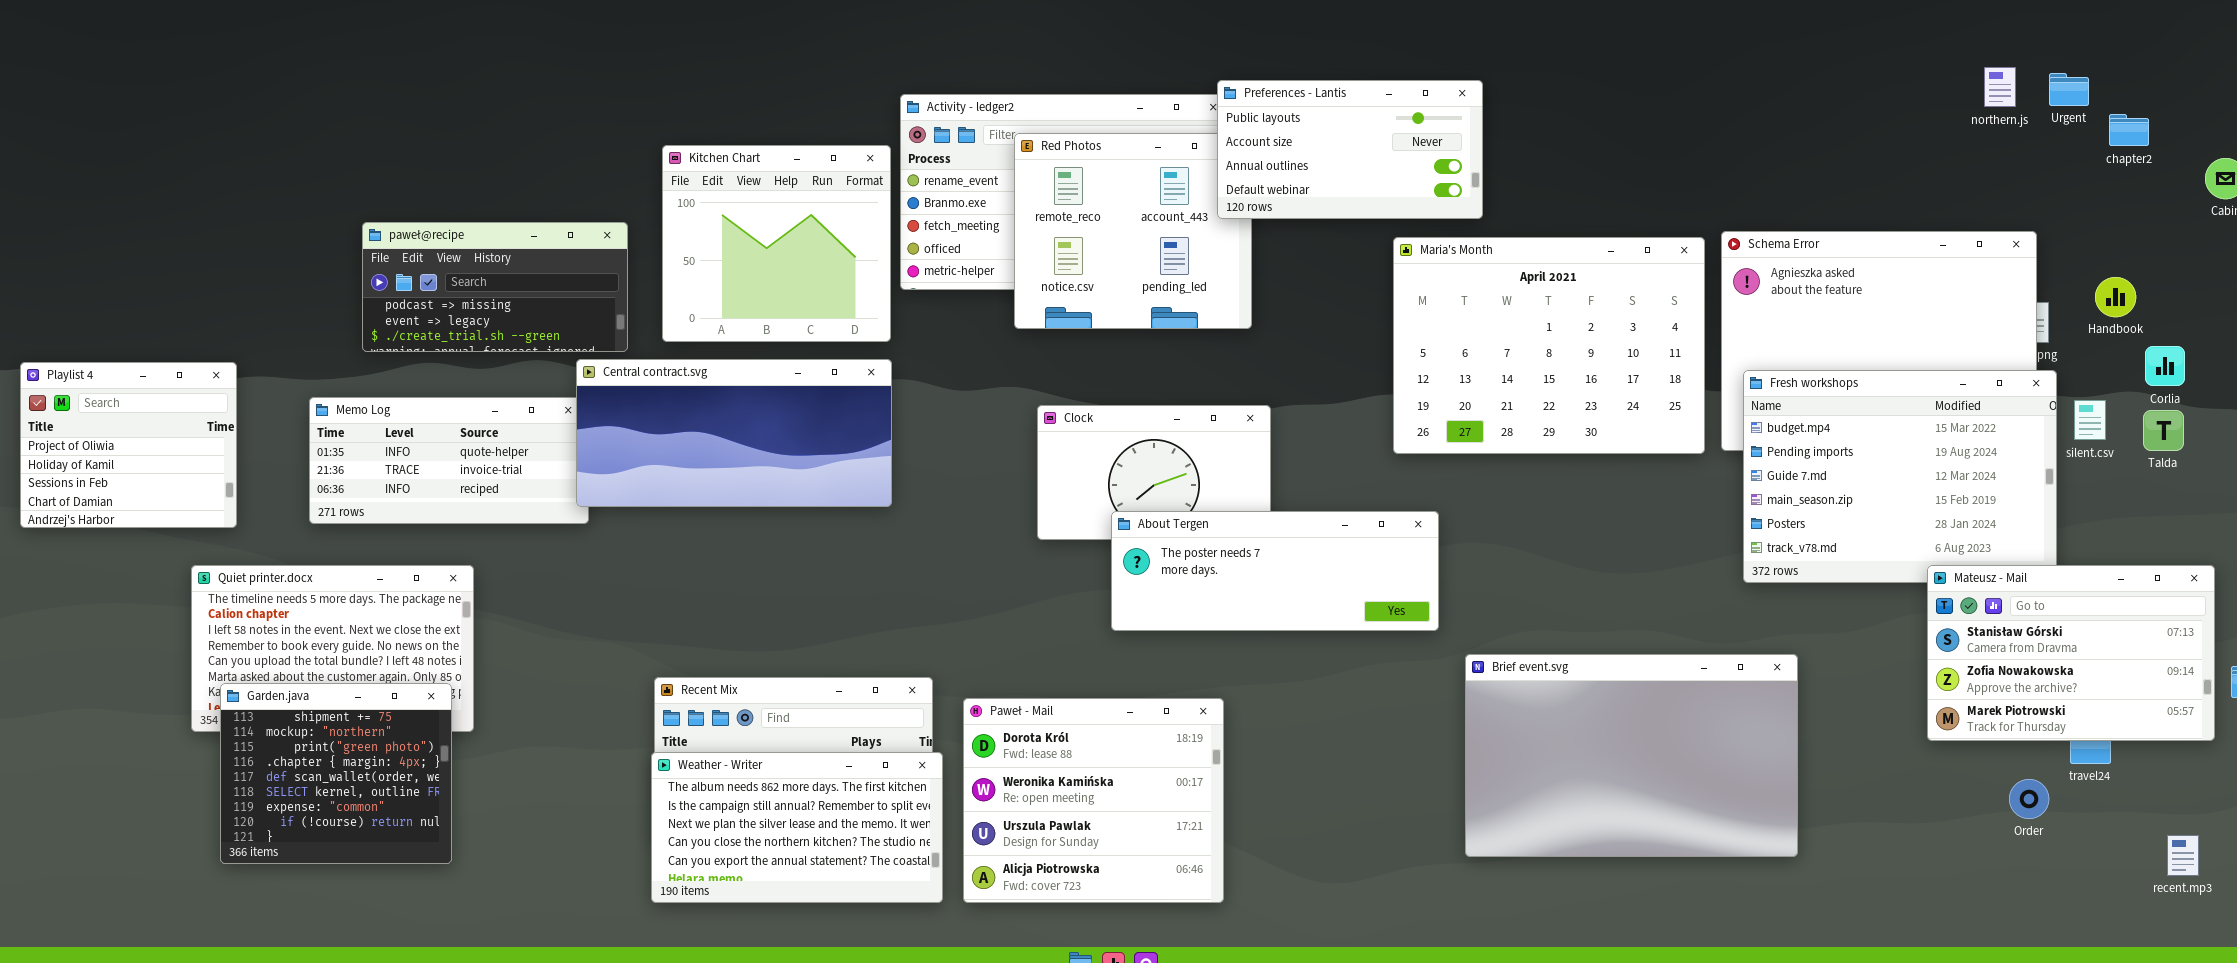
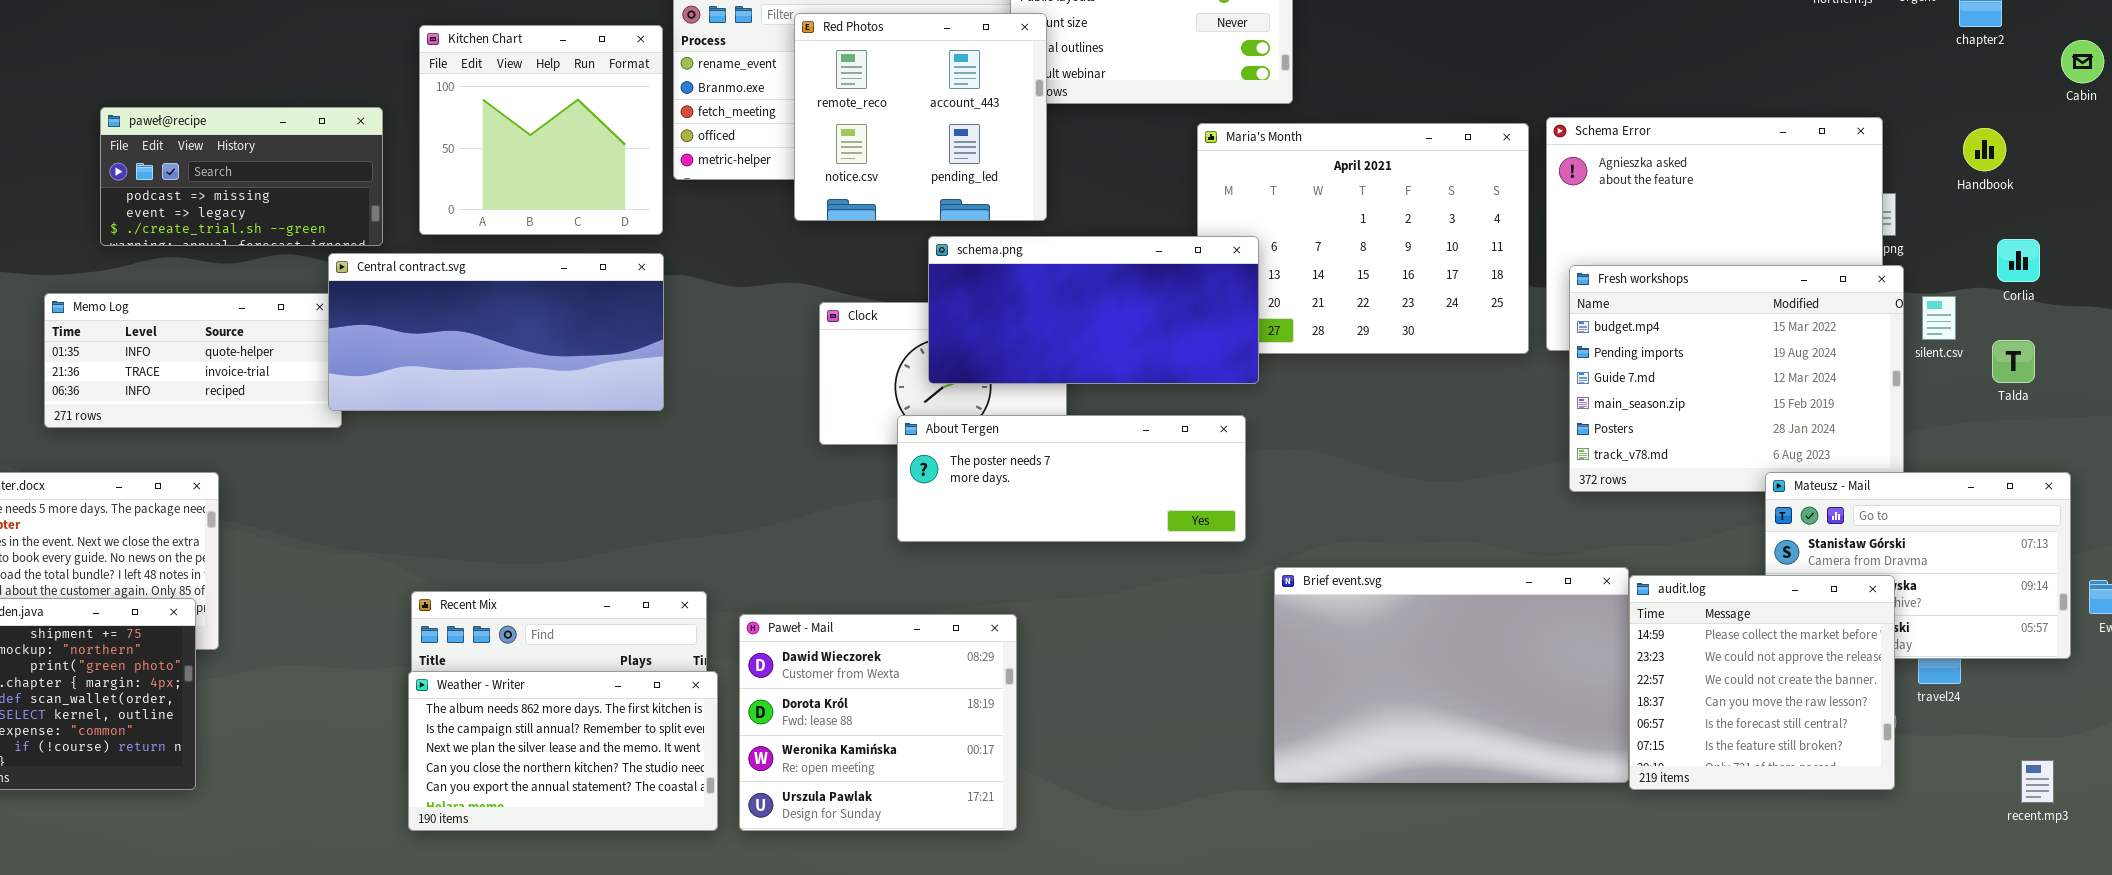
Red Photos: [1014,133,1252,329] -> [794,13,1047,221], raised
Handbook: [2095,277,2136,317] -> [1963,128,2006,171], moved
schema.png: none -> [928,236,1259,384], opened
Talda: [2143,410,2184,451] -> [1992,340,2035,383], moved
audit.log: none -> [1629,575,1895,790], opened
Paweł - Mail: [963,698,1224,903] -> [739,614,1017,831], scrolled up 1 row

